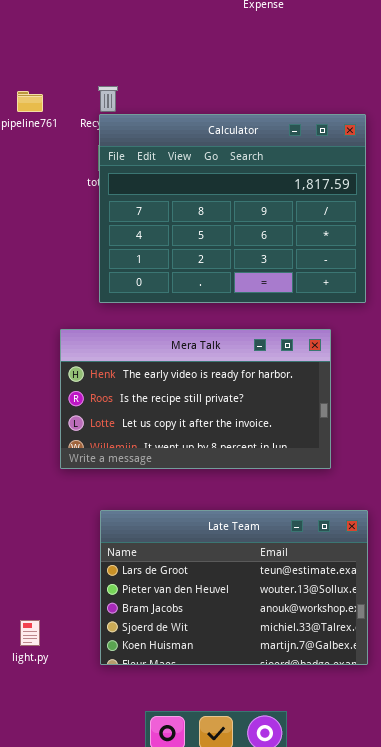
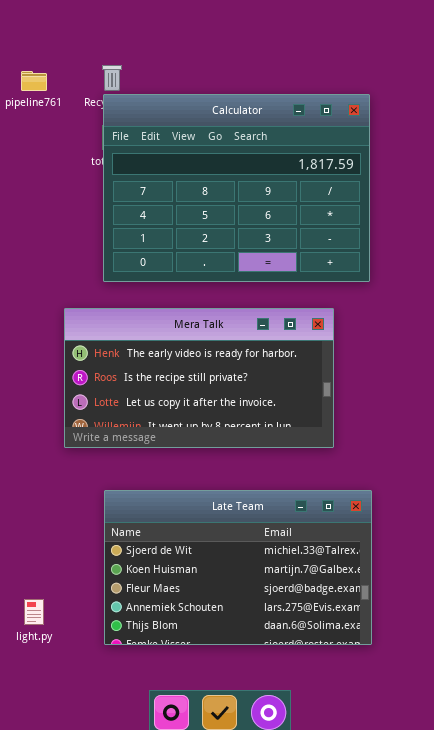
Late Team: [100,510,368,665] -> [104,490,372,645], scrolled down 3 rows

